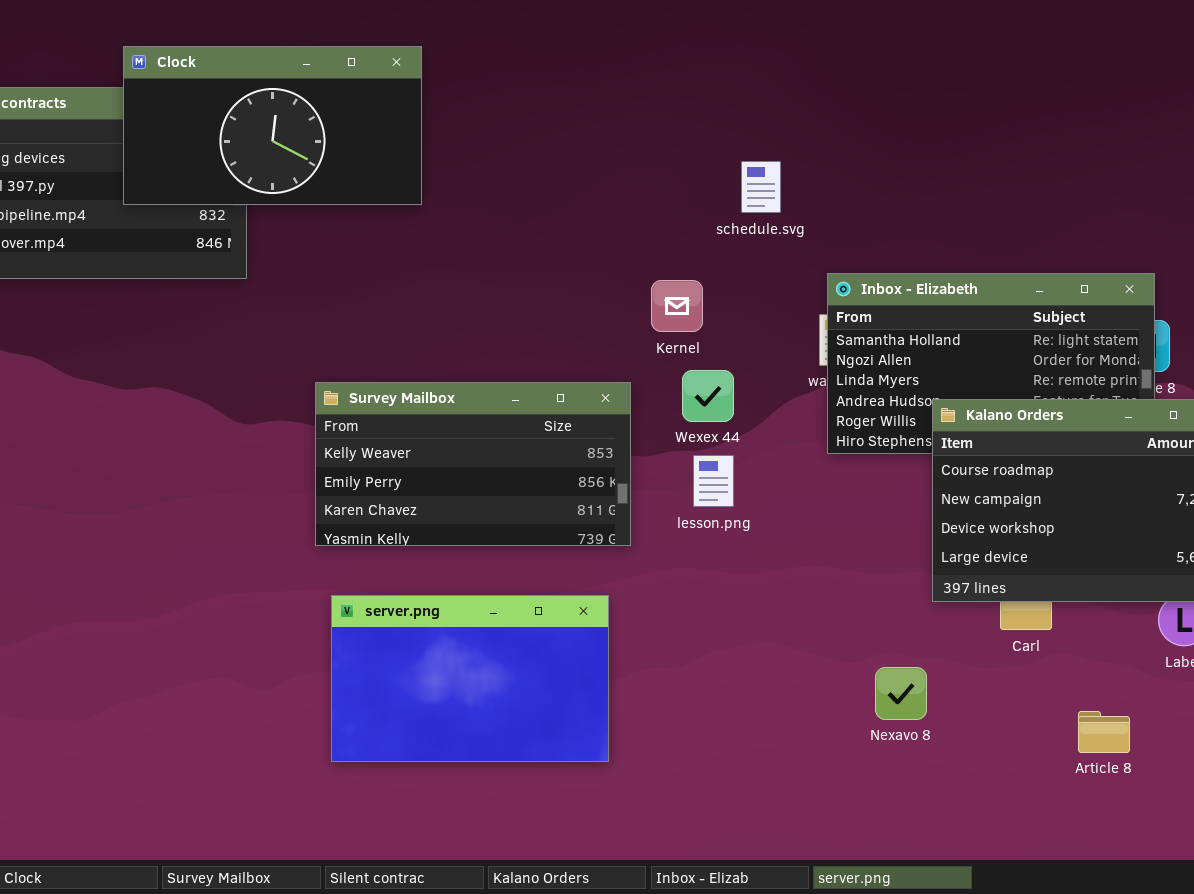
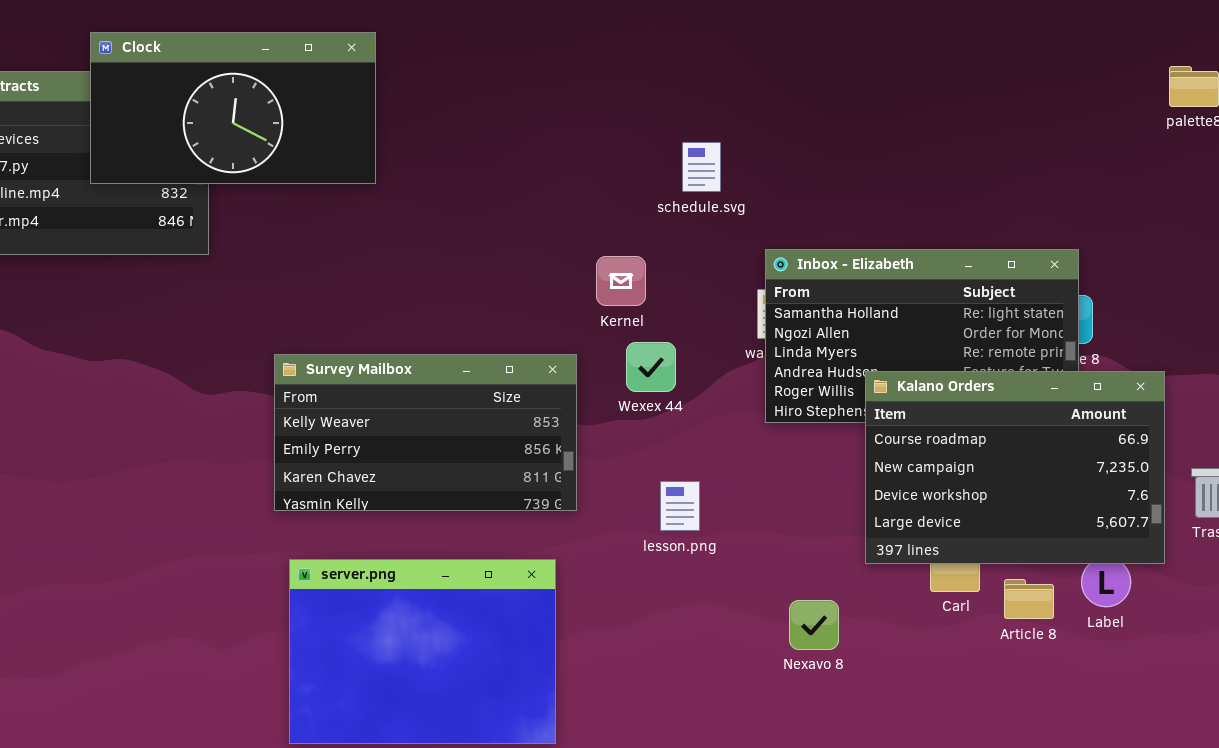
lesson.png: [693,455,734,507] -> [660,481,700,531], moved
server.png: [331,595,609,762] -> [289,559,556,744], resized
Nexavo 8: [875,667,927,720] -> [789,600,839,650], moved
Article 8: [1078,711,1130,753] -> [1004,579,1054,619], moved

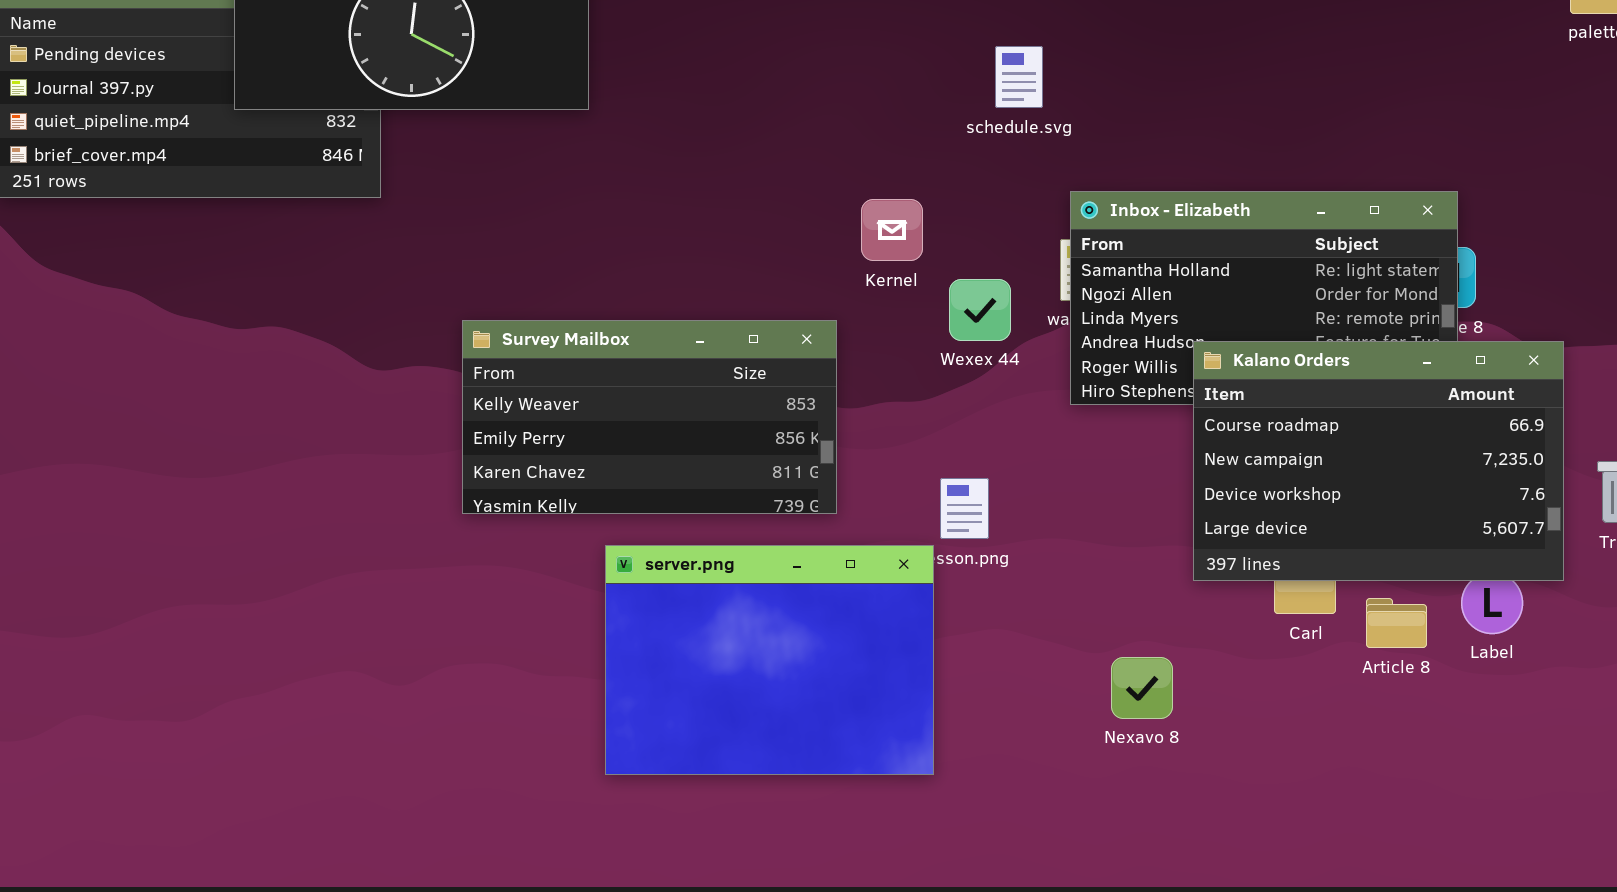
schedule.svg: [682,142,721,192] -> [995,46,1043,108], moved
Wexex 44: [626,342,676,392] -> [949,279,1011,341], moved
server.png: [289,559,556,744] -> [605,545,934,775], moved
Nexavo 8: [789,600,839,650] -> [1111,657,1173,719], moved

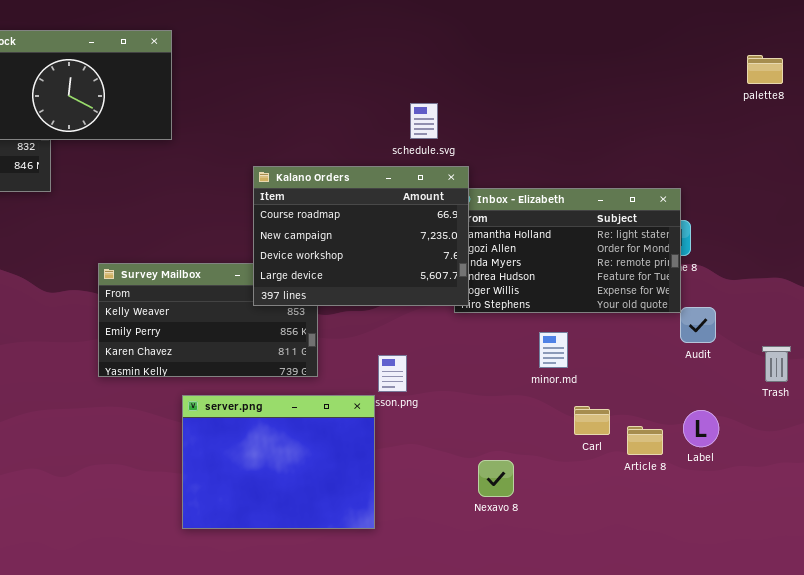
Kalano Orders: [1193,341,1564,581] -> [253,166,469,306], moved

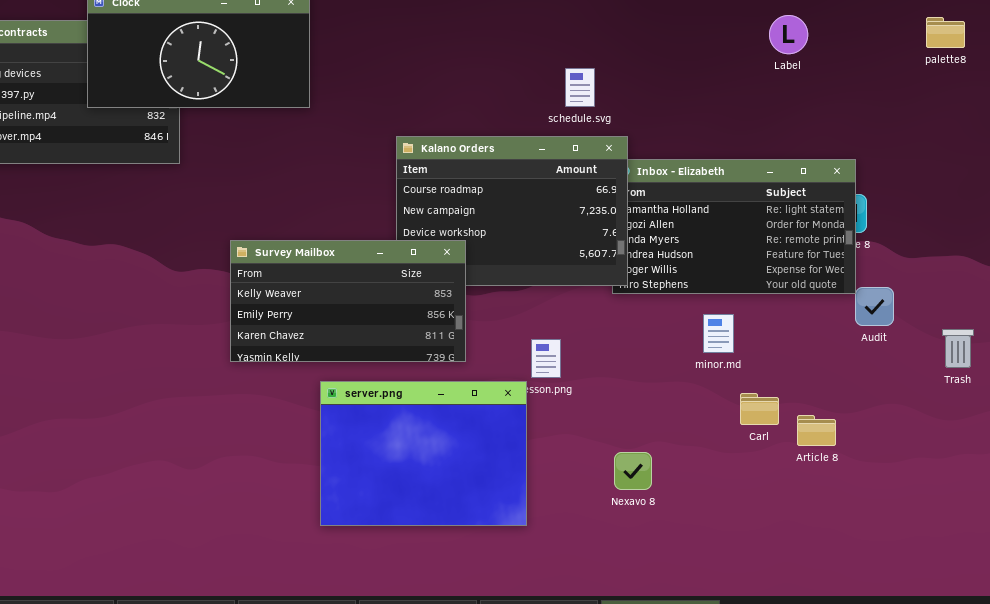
Survey Mailbox: [98,263,318,377] -> [230,240,466,362], raised
Label: [683,410,719,447] -> [769,15,808,54], moved
Nexavo 8: [478,460,514,497] -> [614,452,652,490], moved

